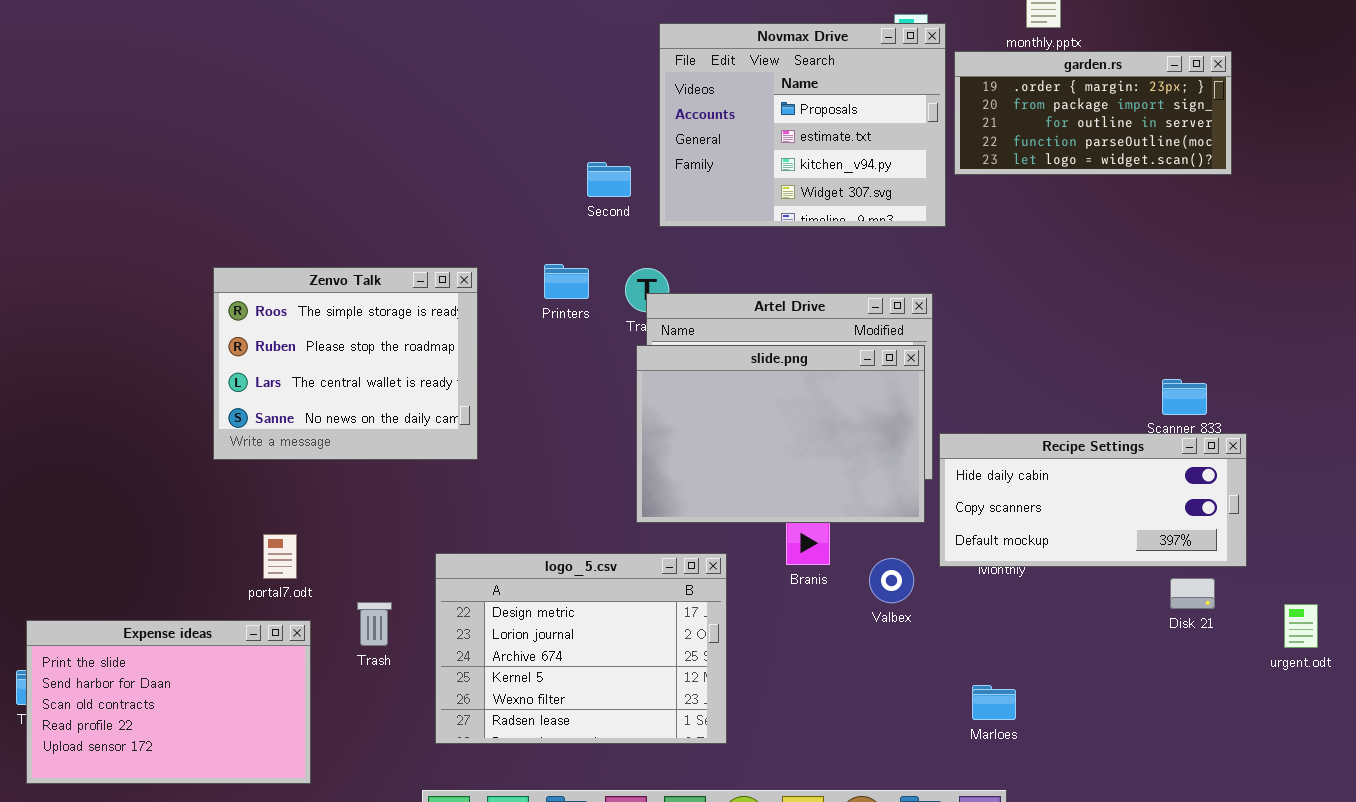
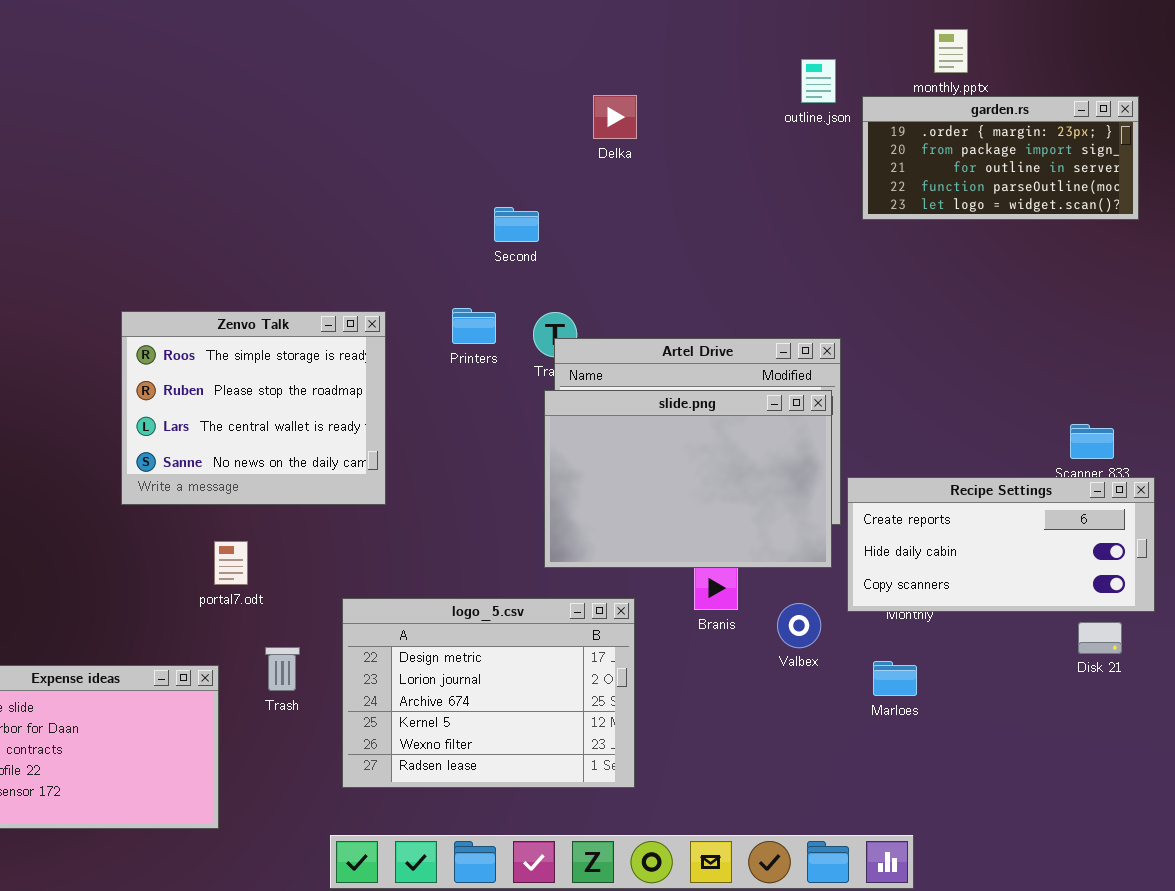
Novmax Drive: [659,23,946,227] -> none, closed
Recipe Settings: [939,433,1247,567] -> [847,477,1155,612], scrolled up 1 row
portal7.odt: [263,534,297,579] -> [214,541,248,585], moved
Marloes: [972,685,1016,720] -> [873,661,917,696], moved

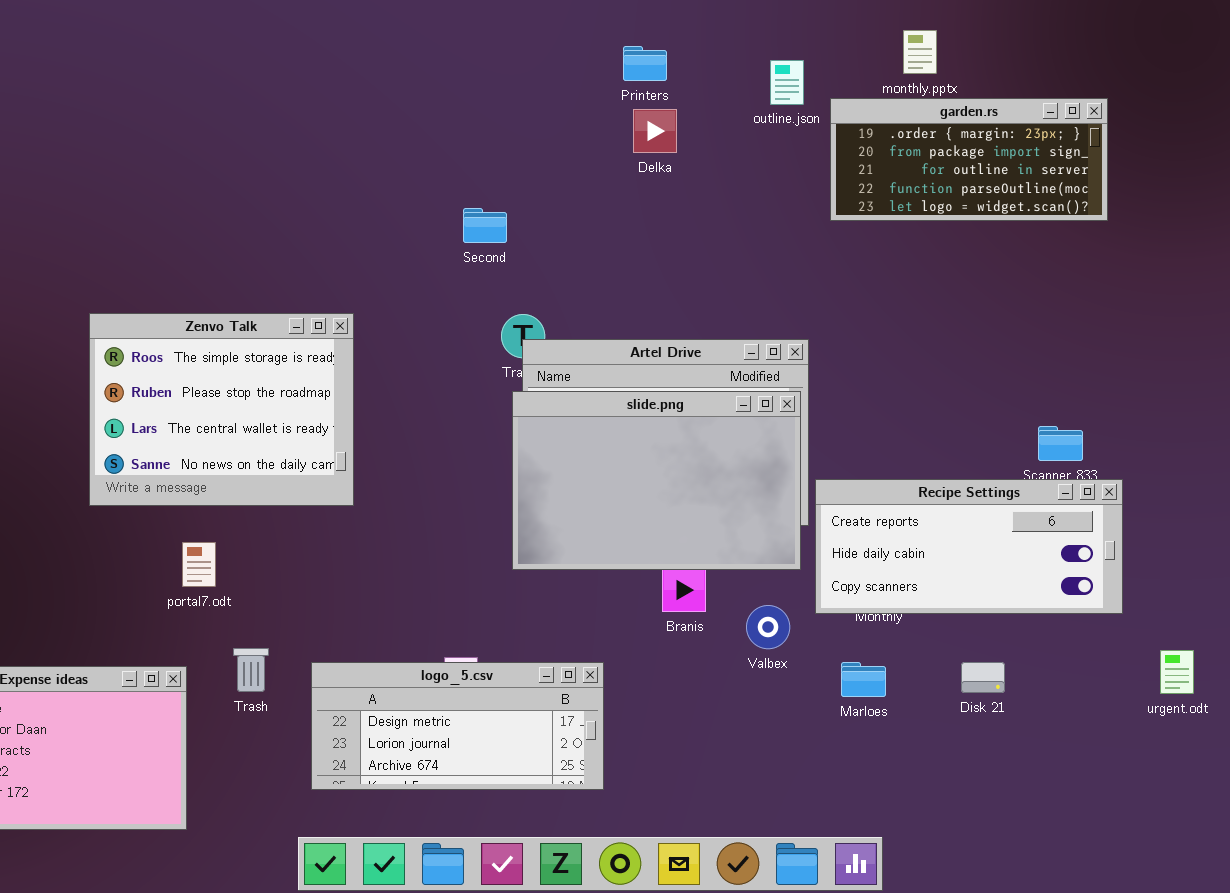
Delka: [593,95,637,139] -> [633,109,677,153], moved
Printers: [452,308,496,344] -> [623,46,667,81], moved
logo_5.csv: [342,598,635,788] -> [311,662,604,790], resized
Disk 21: [1078,622,1122,654] -> [961,662,1005,693], moved

